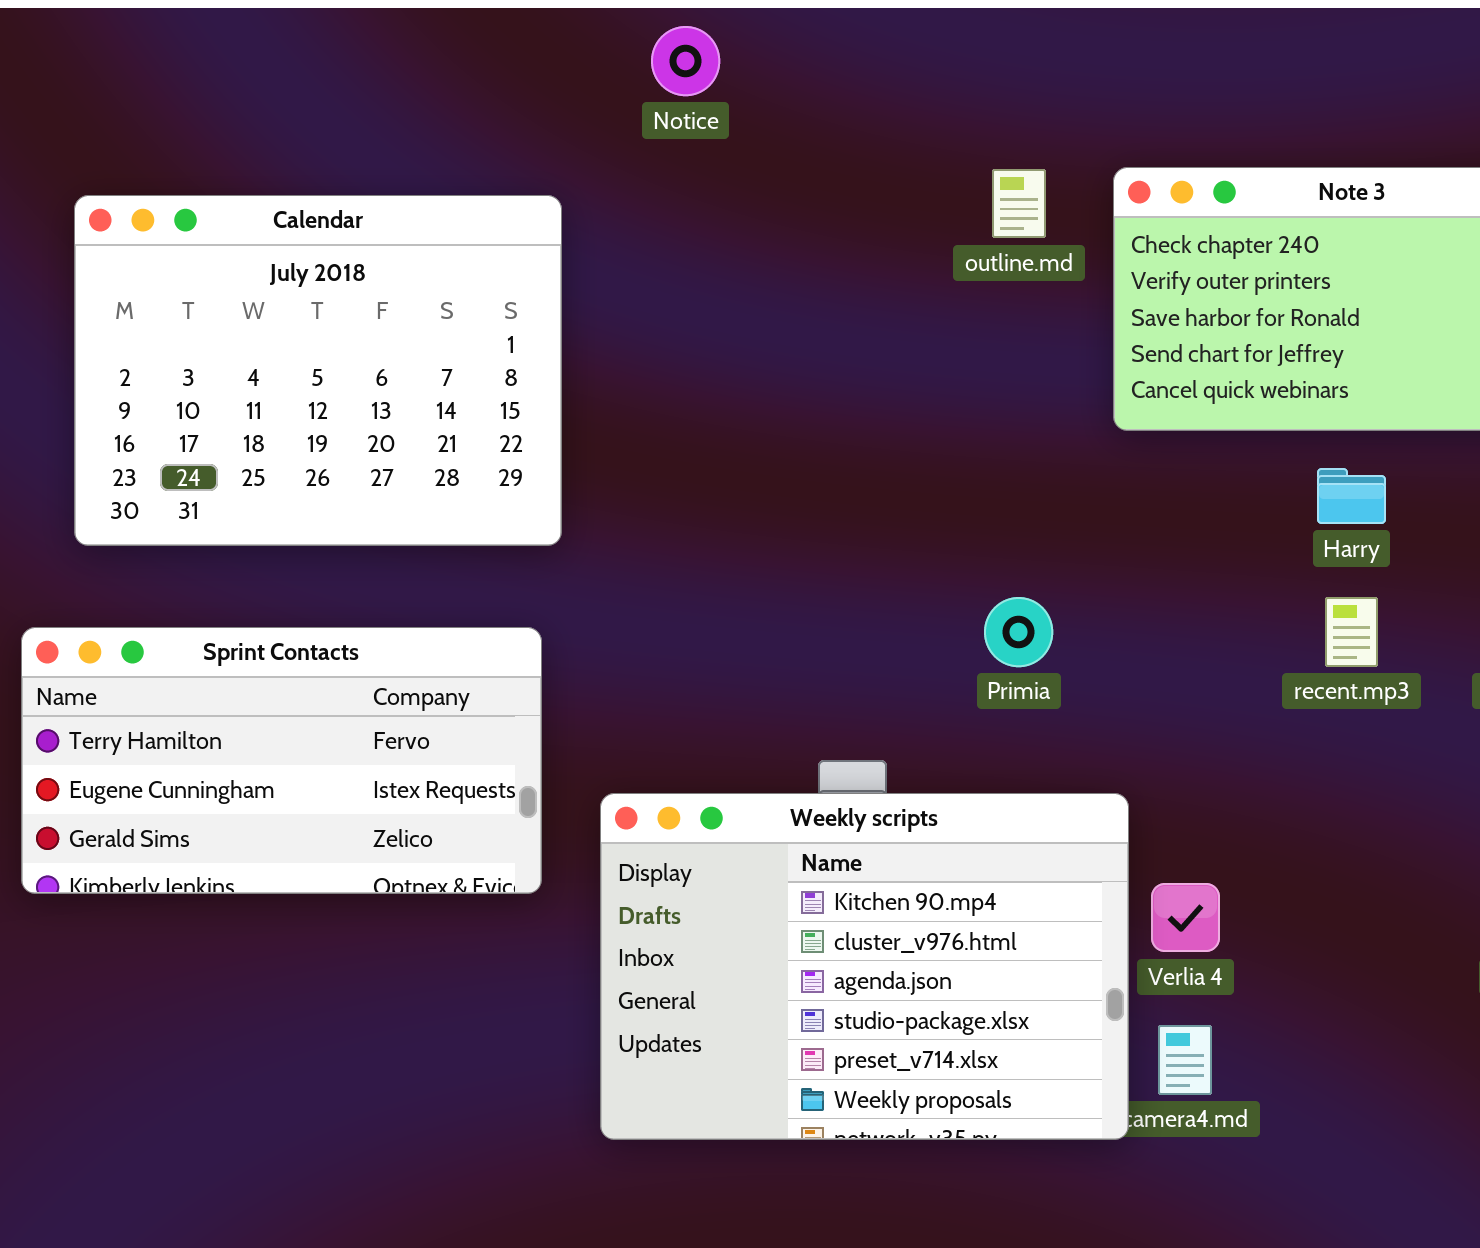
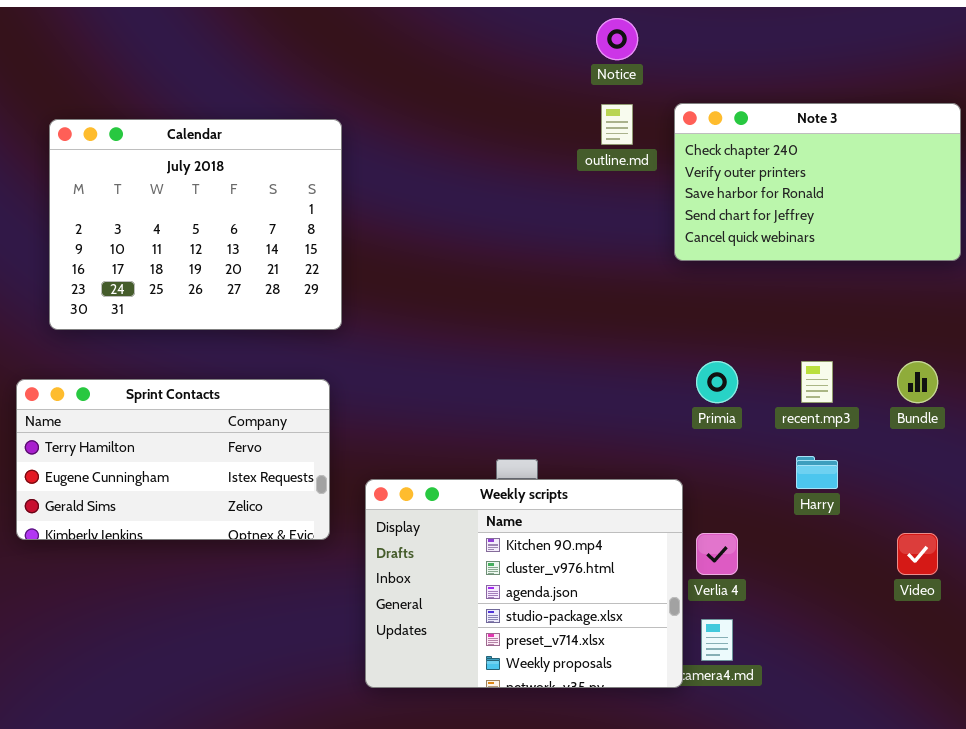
Notice: [651,26,720,96] -> [596,18,638,60], moved
Harry: [1317,468,1386,524] -> [796,456,838,489], moved
Primia: [984,597,1053,667] -> [696,361,738,403], moved

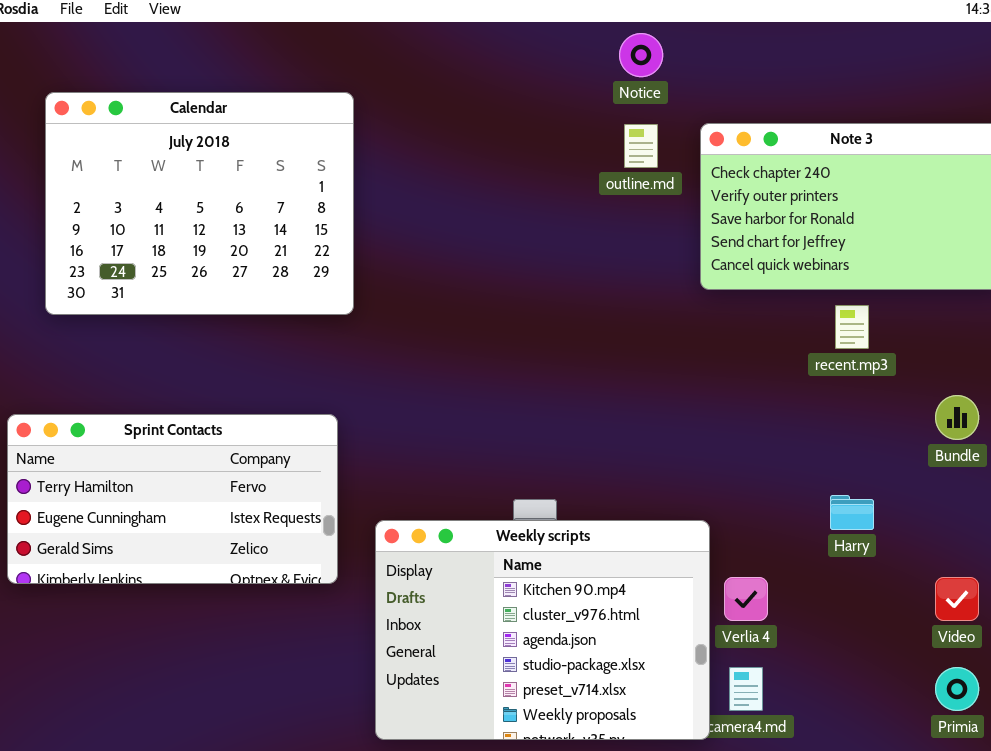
Calendar: [49,119,342,330] -> [45,92,354,315], moved
Primia: [696,361,738,403] -> [935,667,979,711], moved
recent.mp3: [801,361,833,403] -> [835,305,869,349], moved

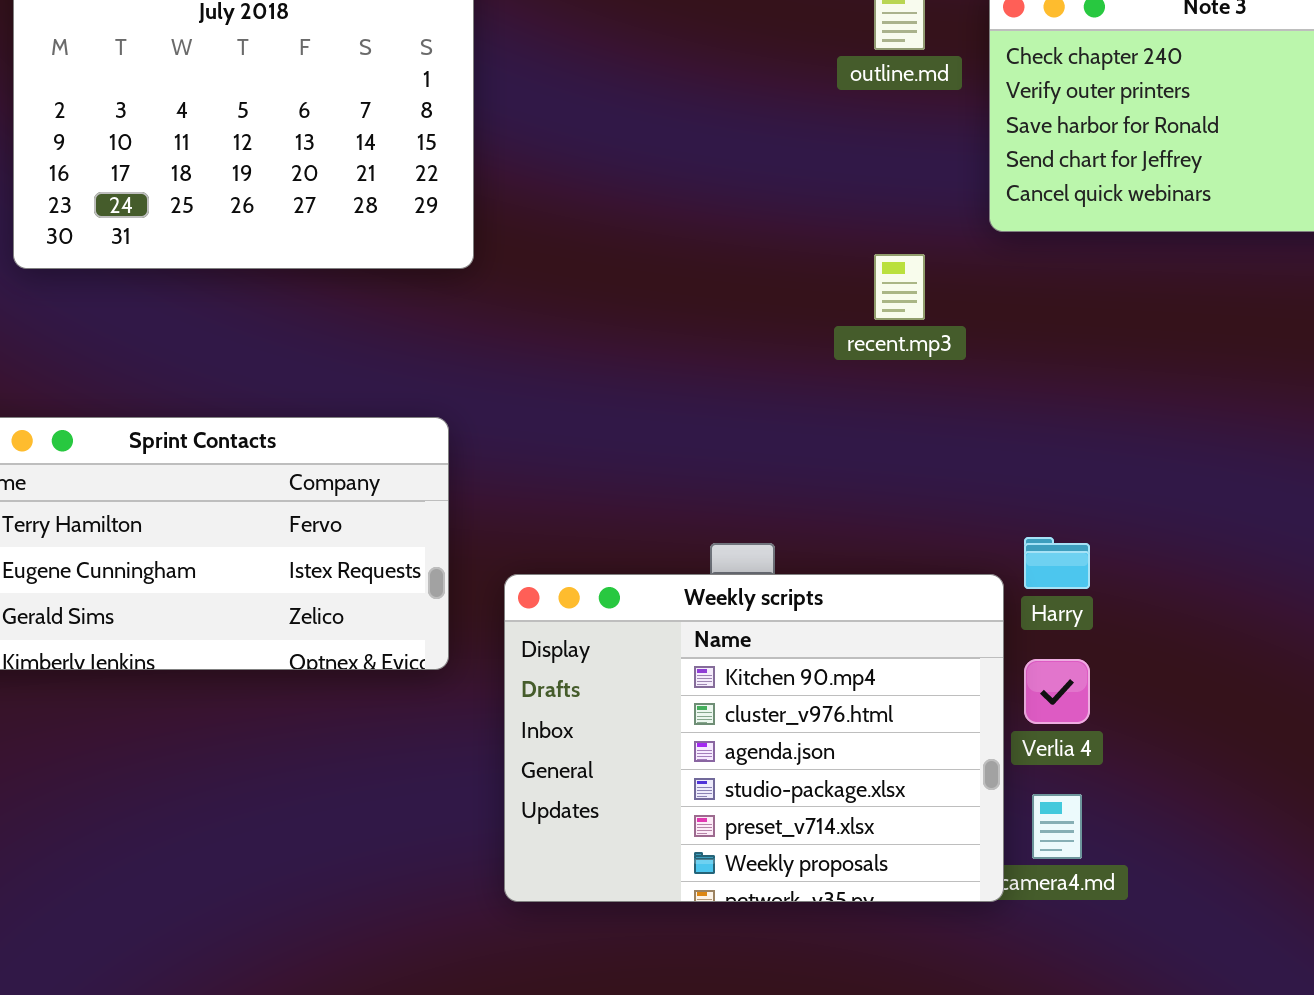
recent.mp3: [835,305,869,349] -> [874,254,925,320], moved
Harry: [830,495,874,530] -> [1024,537,1090,589], moved

